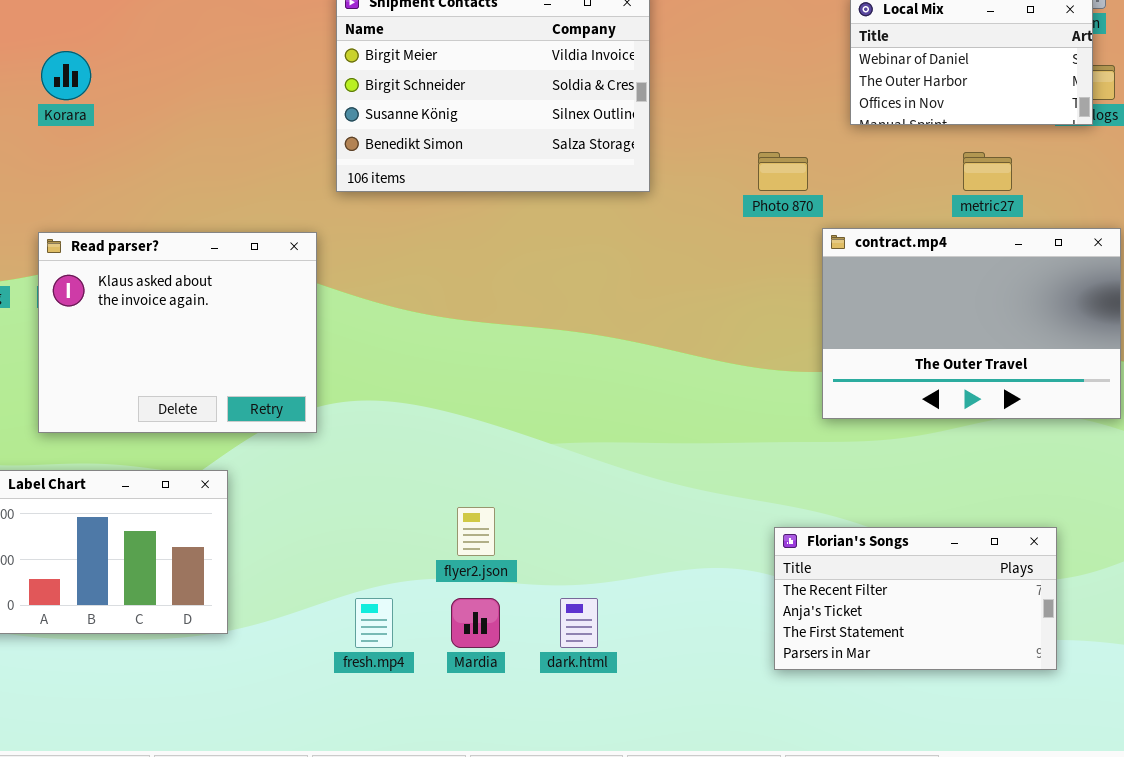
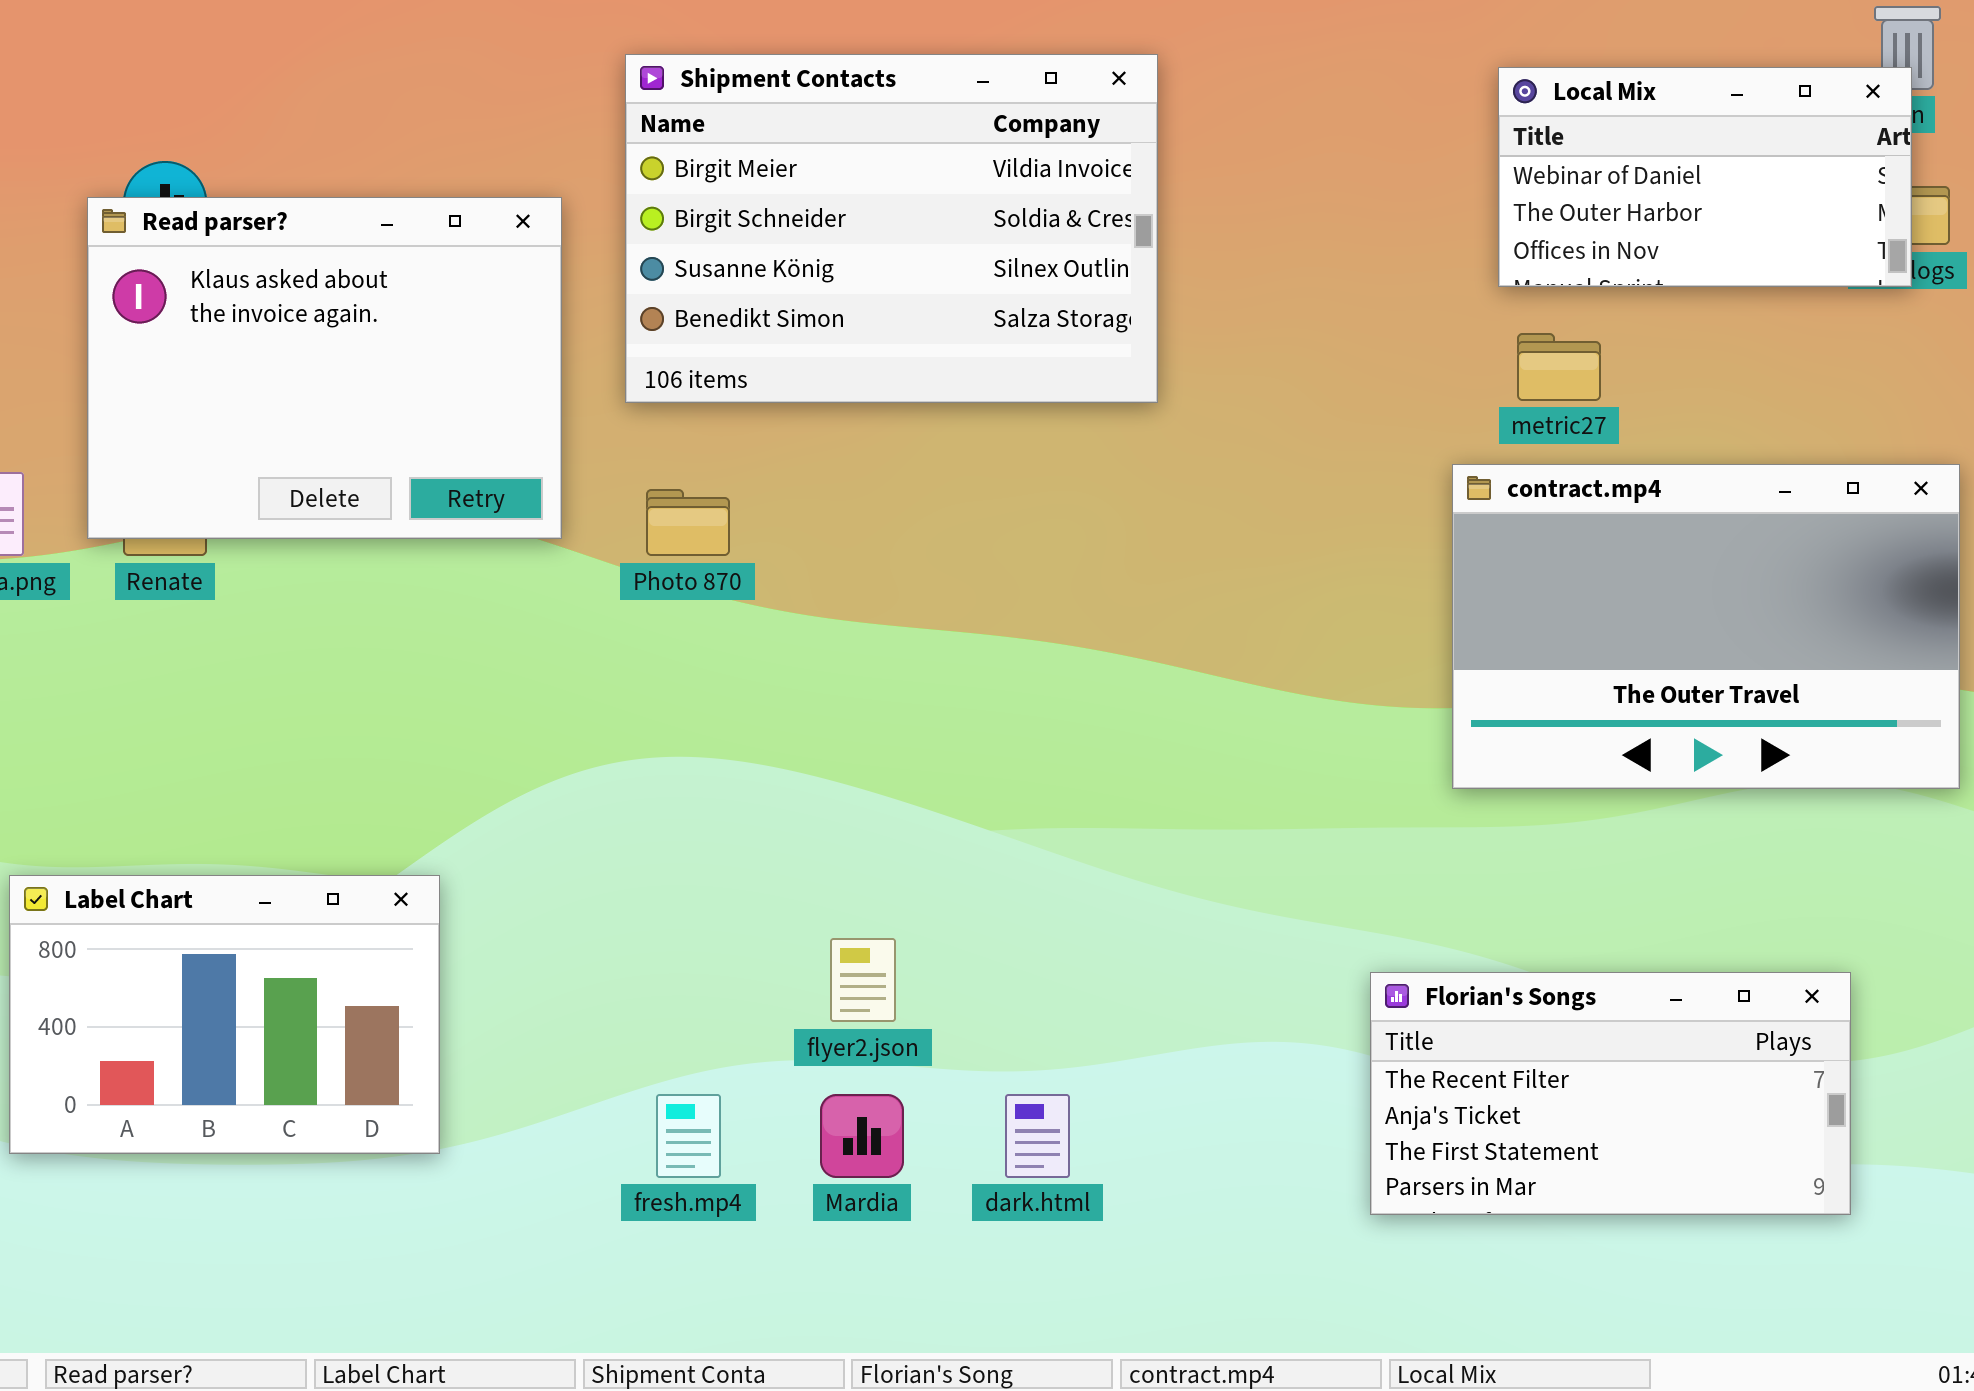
Photo 870: [758,152,808,191] -> [646,489,730,556], moved
metric27: [963,152,1012,191] -> [1517,333,1601,401], moved
Read parser?: [38,232,317,433] -> [87,197,562,539], moved

